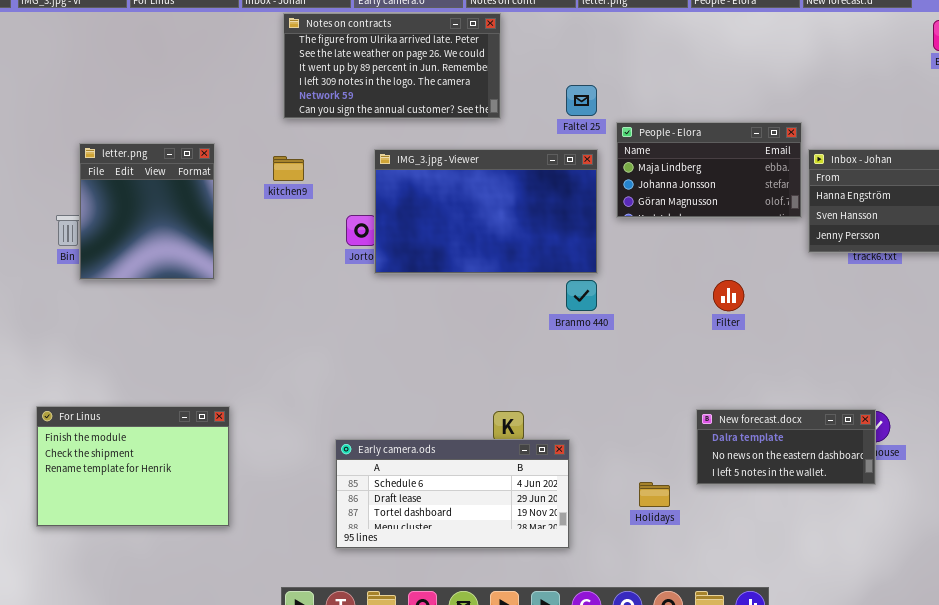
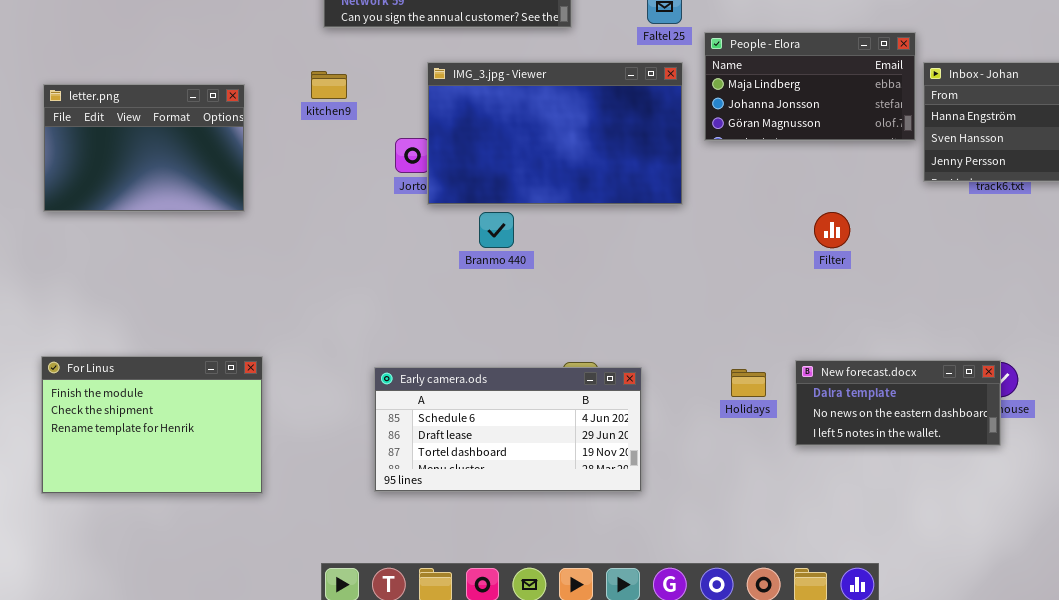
letter.png: [79,143,215,280] -> [43,84,245,212], resized
Branmo 440: [566,280,597,311] -> [479,212,514,248], moved
Early camera.ods: [335,439,570,549] -> [374,367,642,492], moved
Holidays: [639,482,670,507] -> [731,369,766,397], moved

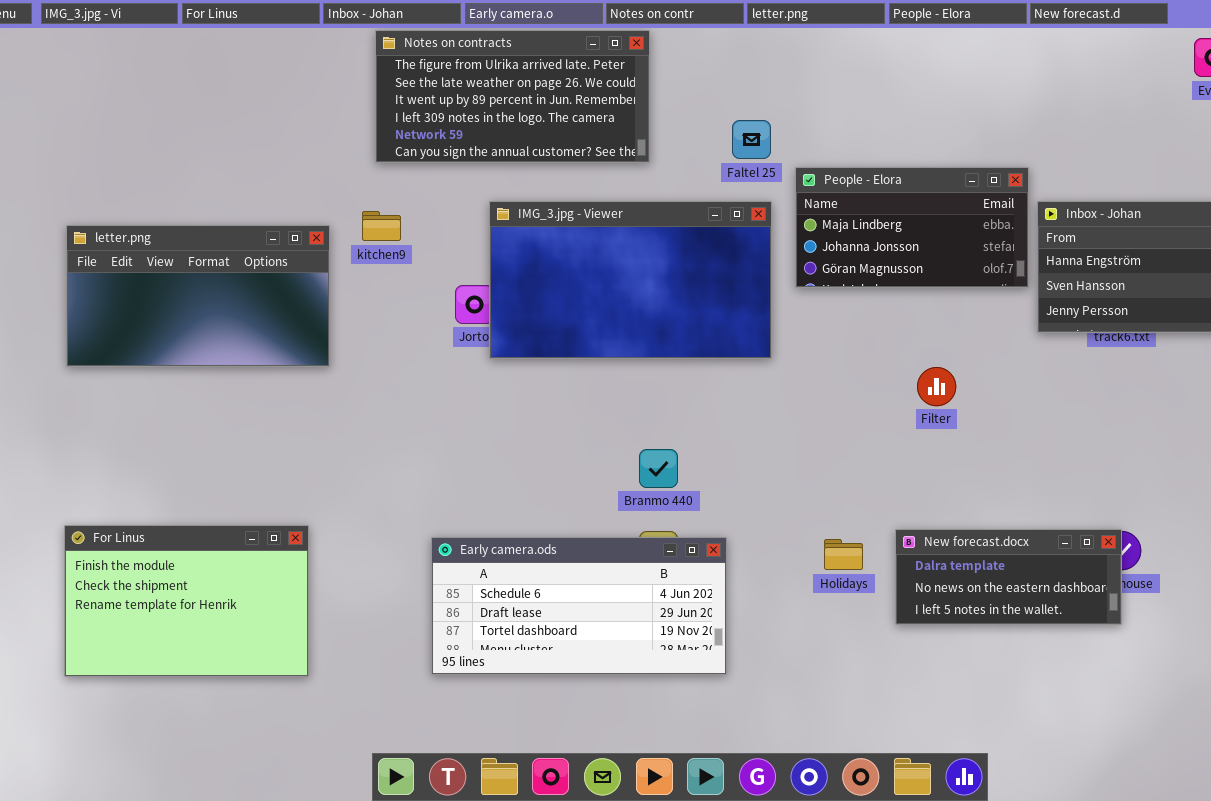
letter.png: [43,84,245,212] -> [66,225,330,367], resized
Branmo 440: [479,212,514,248] -> [639,449,678,488], moved

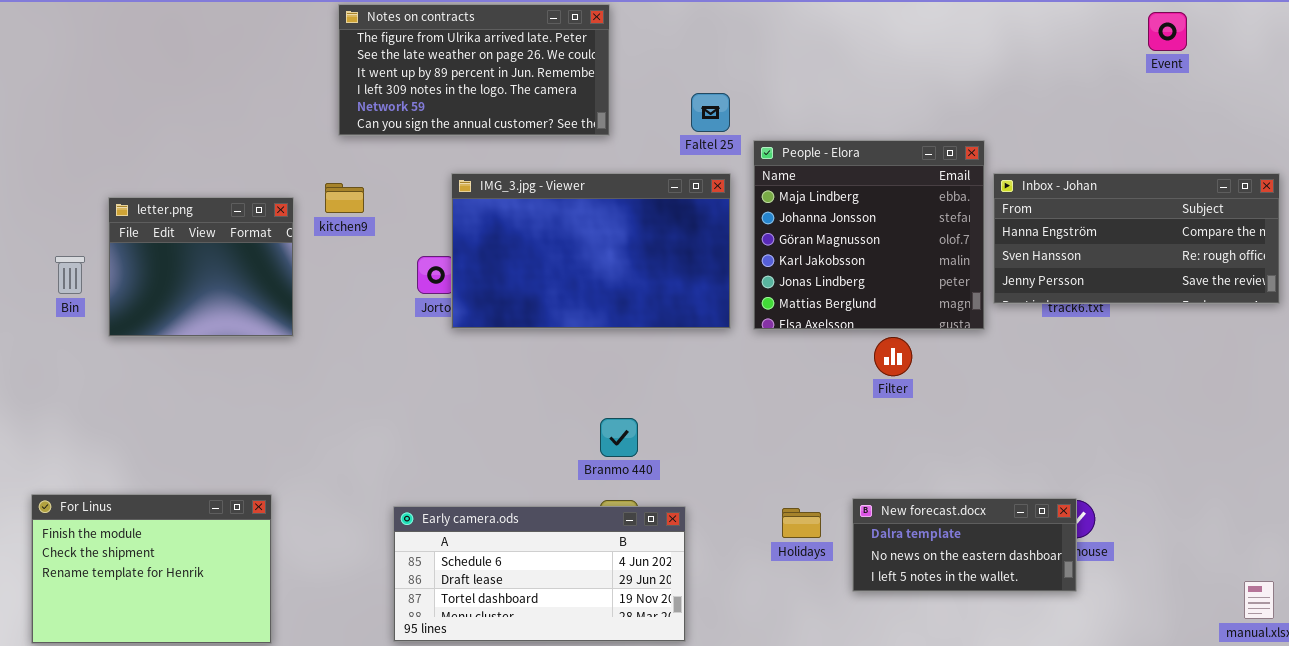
People - Elora: [795,167,1029,288] -> [753,140,985,330], resized
letter.png: [66,225,330,367] -> [108,197,294,337], resized

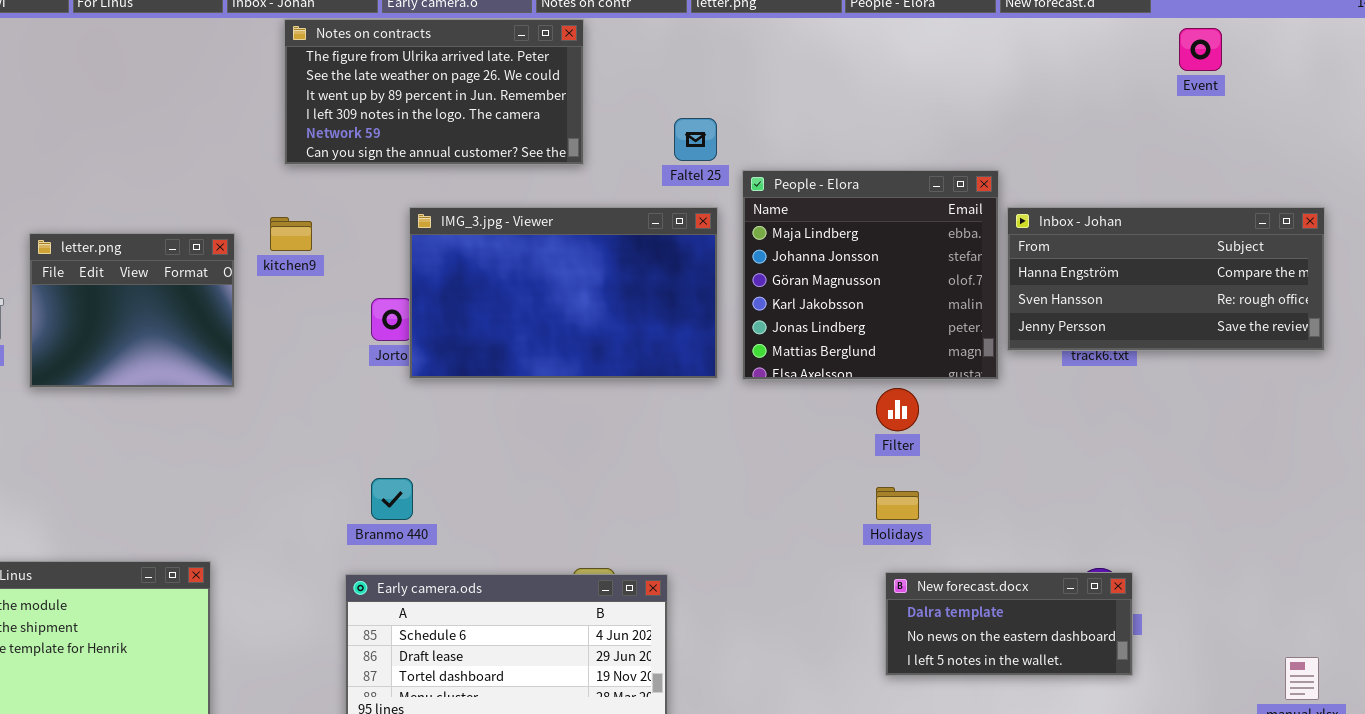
Branmo 440: [600,418,638,457] -> [371,478,413,520], moved
New forecast.docx: [852,498,1077,592] -> [885,572,1133,676], moved
Holidays: [782,508,821,538] -> [876,487,919,520], moved

